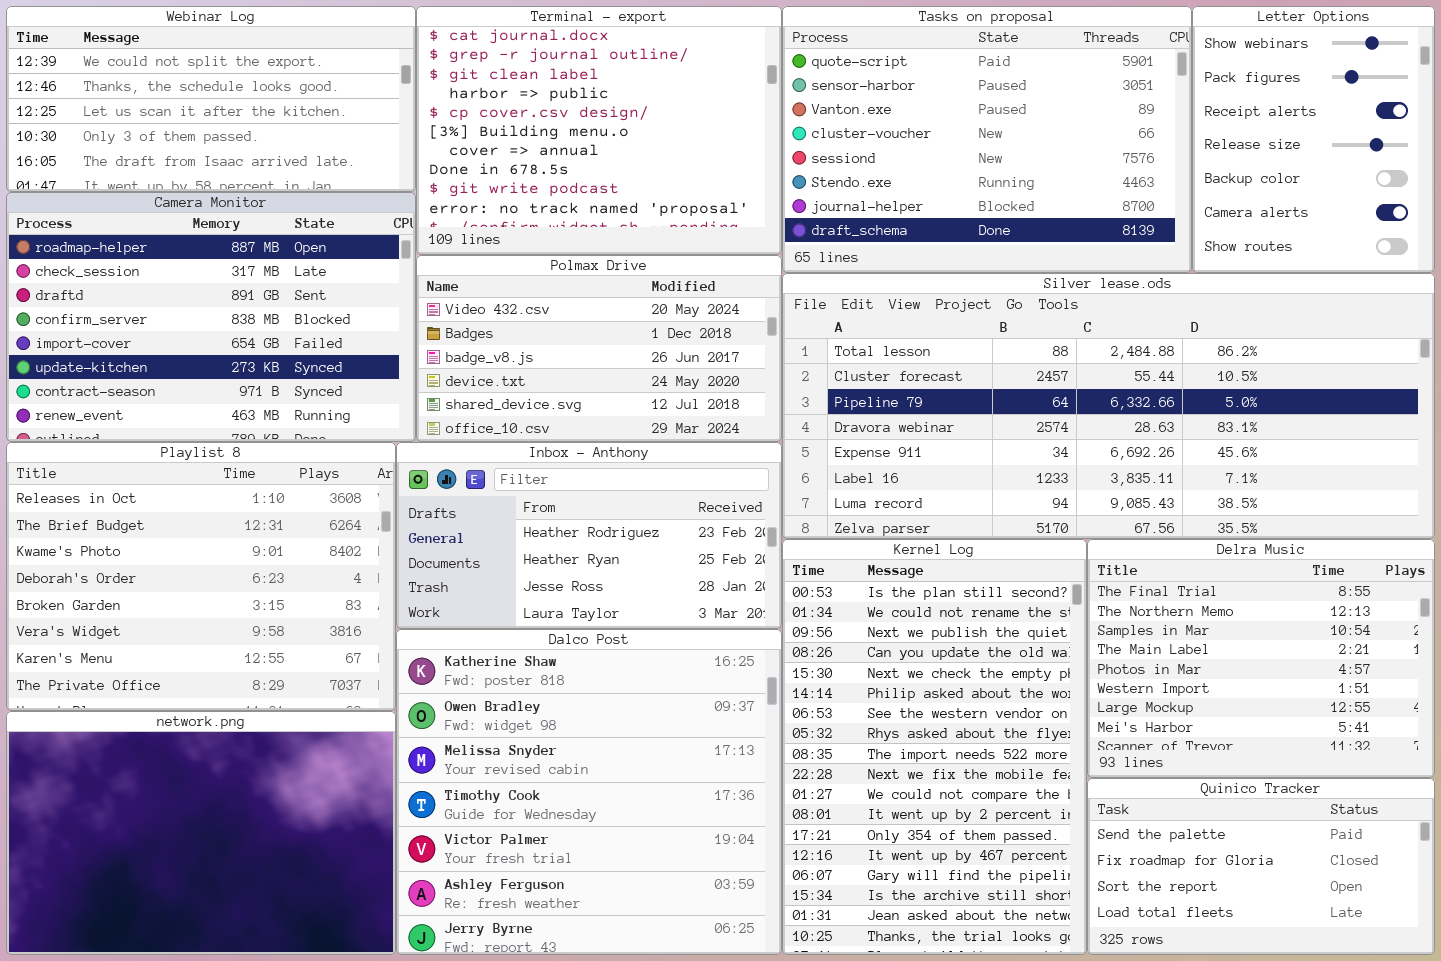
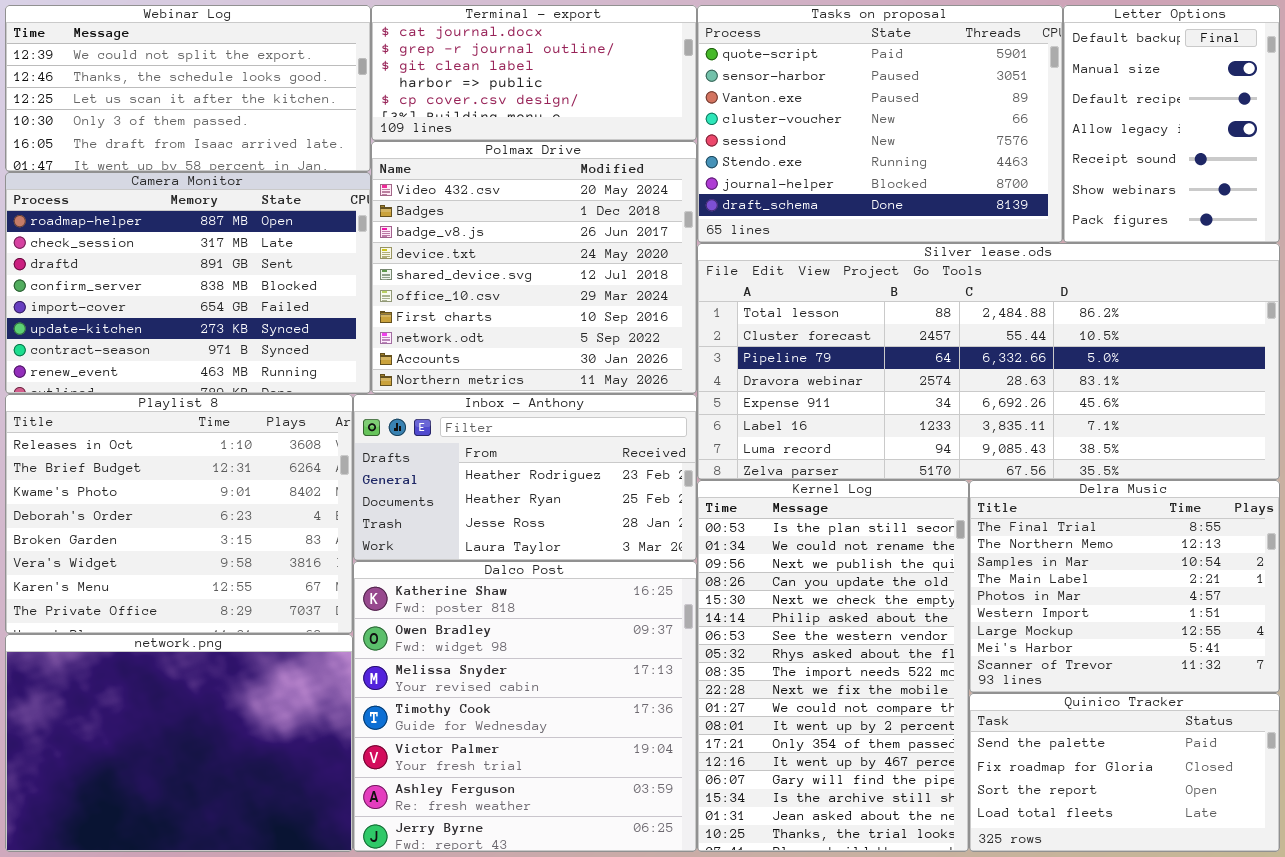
Terminal - export: [416,6,782,255] -> [371,5,697,141], resized
Letter Options: [1192,6,1435,273] -> [1063,5,1280,243], scrolled up 5 rows
Polmax Drive: [416,255,782,442] -> [371,141,697,394], resized

